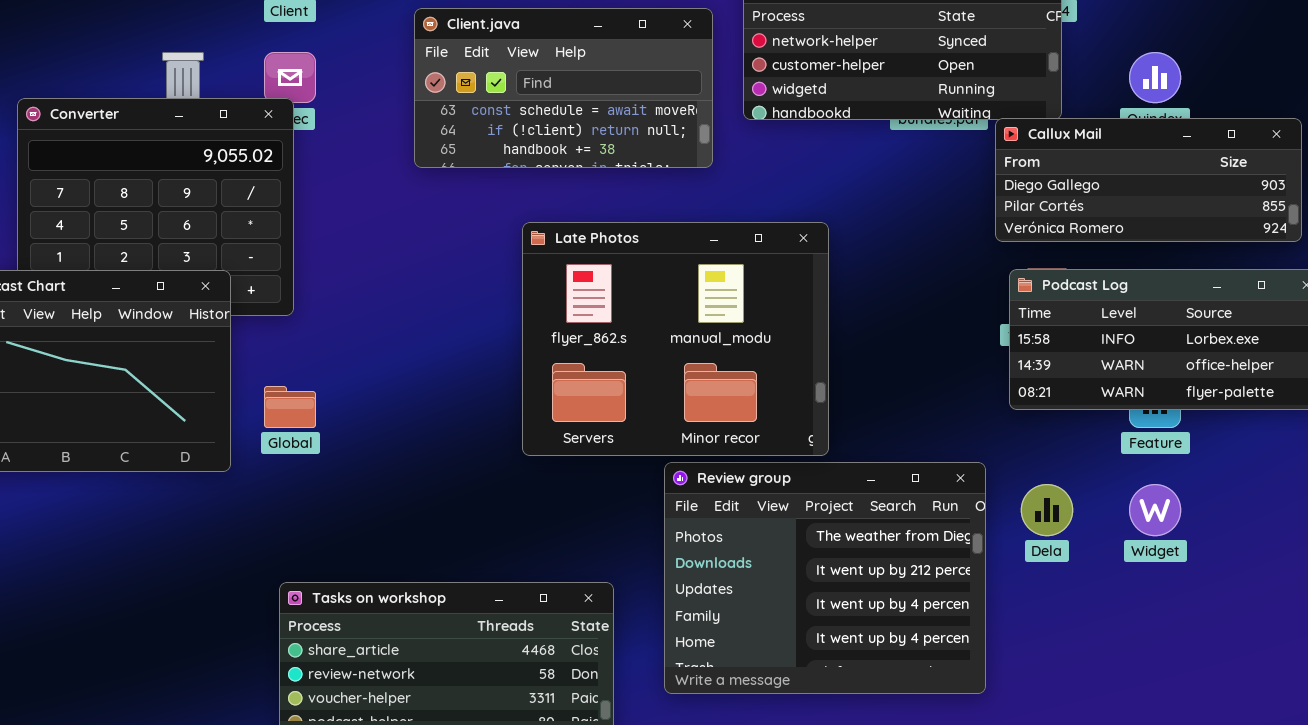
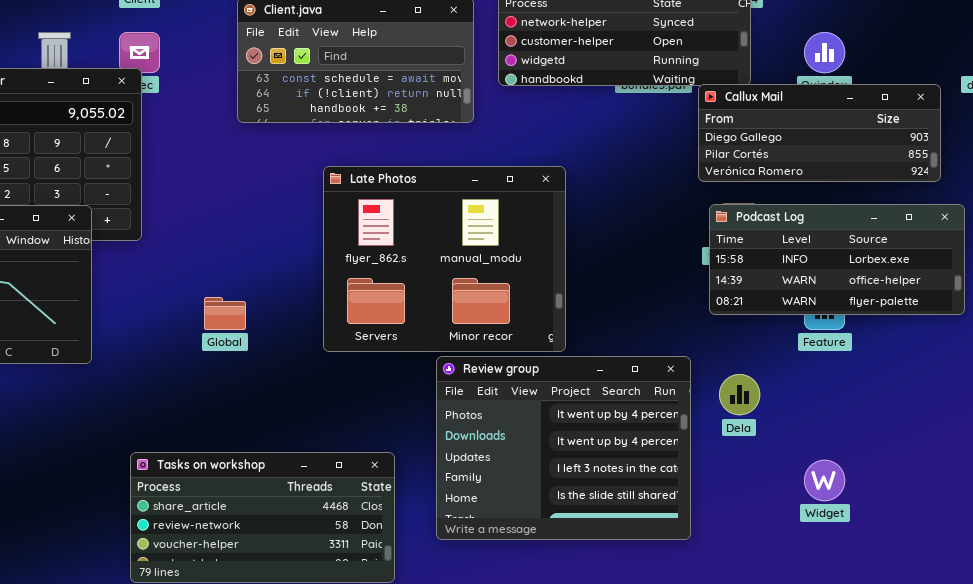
Global: [264,386,316,428] -> [204,297,246,330], moved
Review group: [664,462,986,694] -> [436,356,691,540], scrolled down 2 rows
Widget: [1129,484,1181,536] -> [804,460,845,501], moved

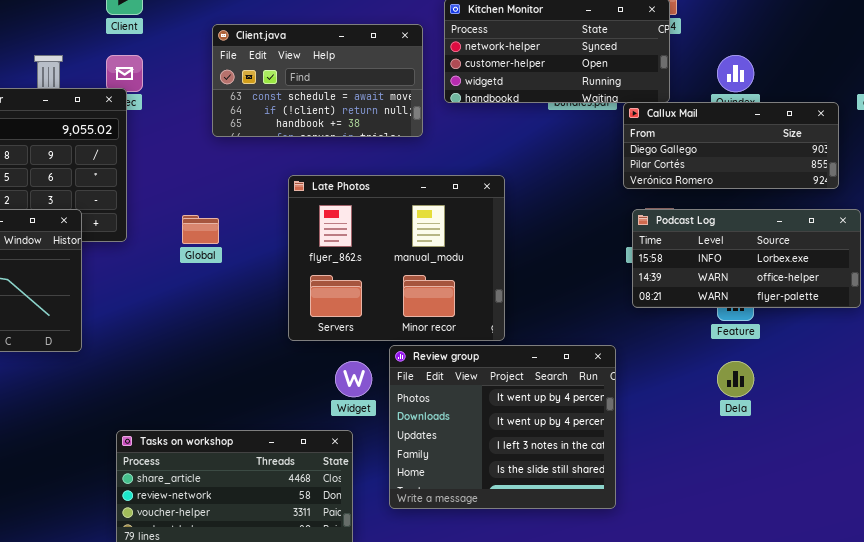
Global: [204,297,246,330] -> [182,215,219,244], moved
Dela: [719,374,760,415] -> [717,361,754,397], moved
Widget: [804,460,845,501] -> [335,361,372,397], moved

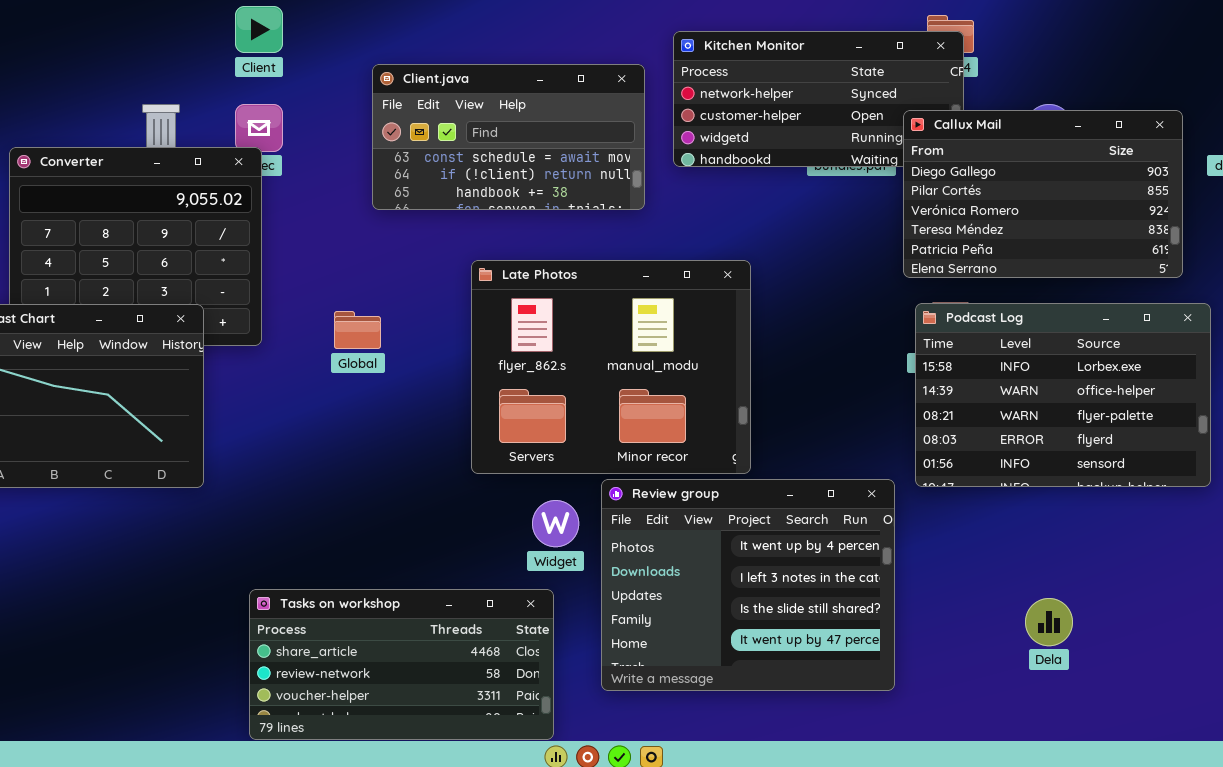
Callux Mail: [623,102,839,189] -> [903,110,1183,278], resized
Podcast Log: [632,209,861,308] -> [915,303,1211,487], resized
Review group: [389,345,616,509] -> [601,479,895,691], scrolled down 1 row
Dela: [717,361,754,397] -> [1025,598,1073,646], moved

